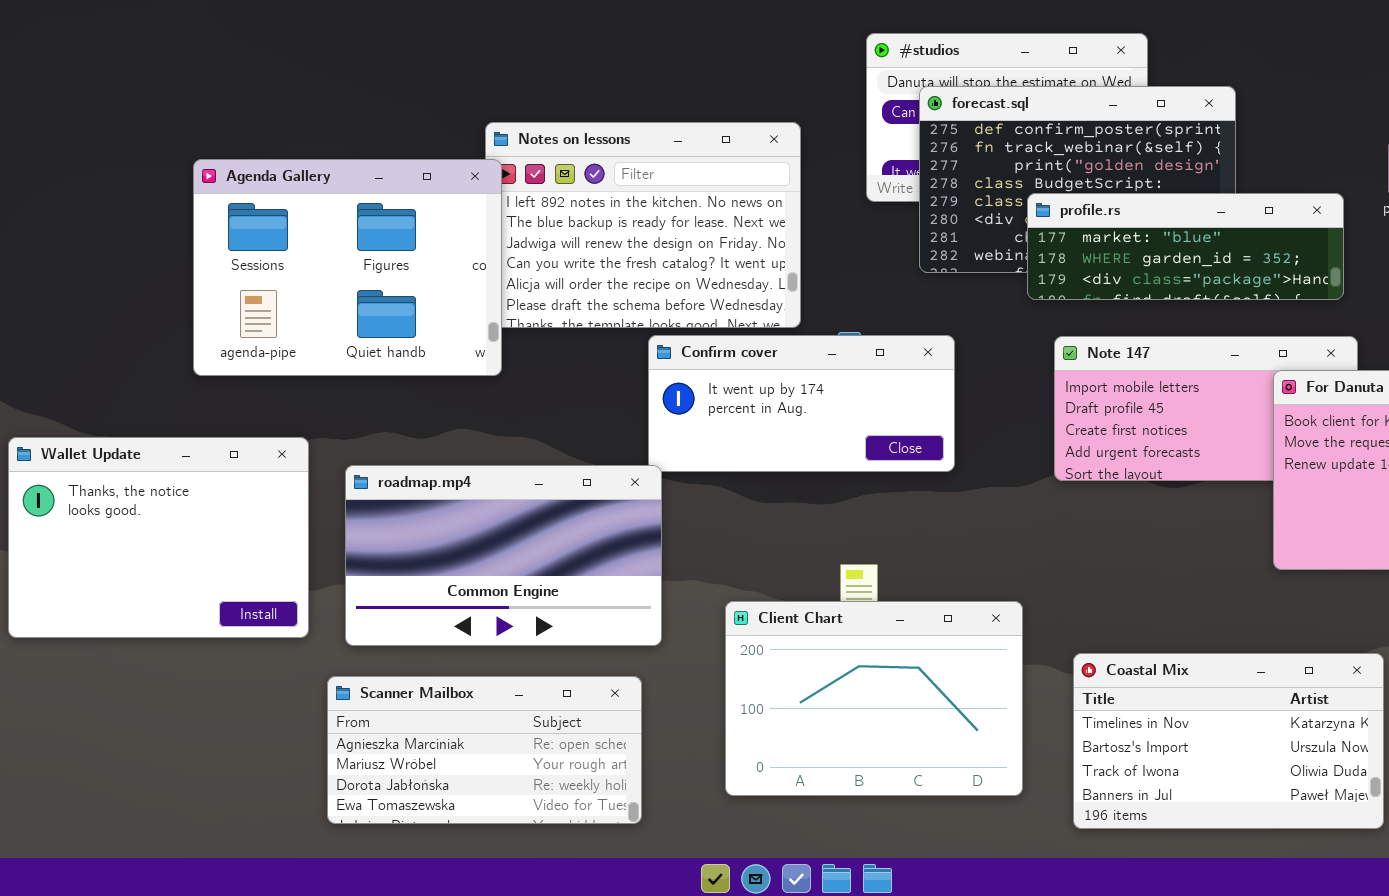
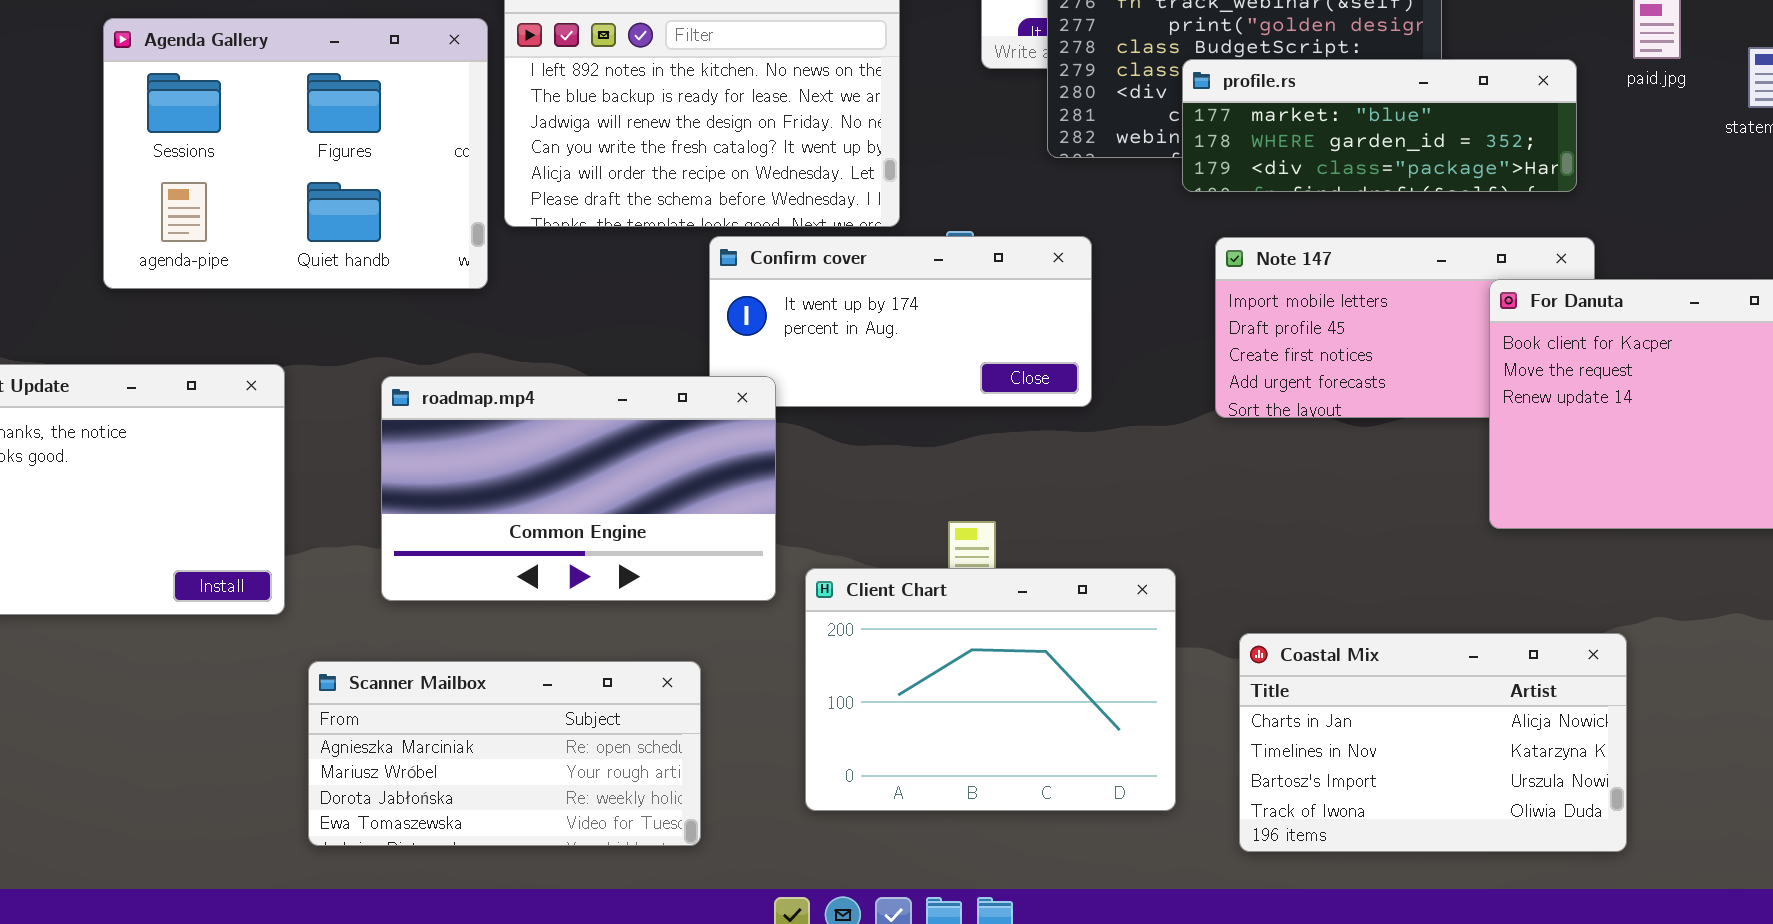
Agenda Gallery: [193,159,502,376] -> [103,18,488,289], moved
roadmap.mp4: [345,465,662,646] -> [381,376,776,601], moved
Coastal Mix: [1073,653,1384,829] -> [1239,633,1627,852], scrolled up 1 row

